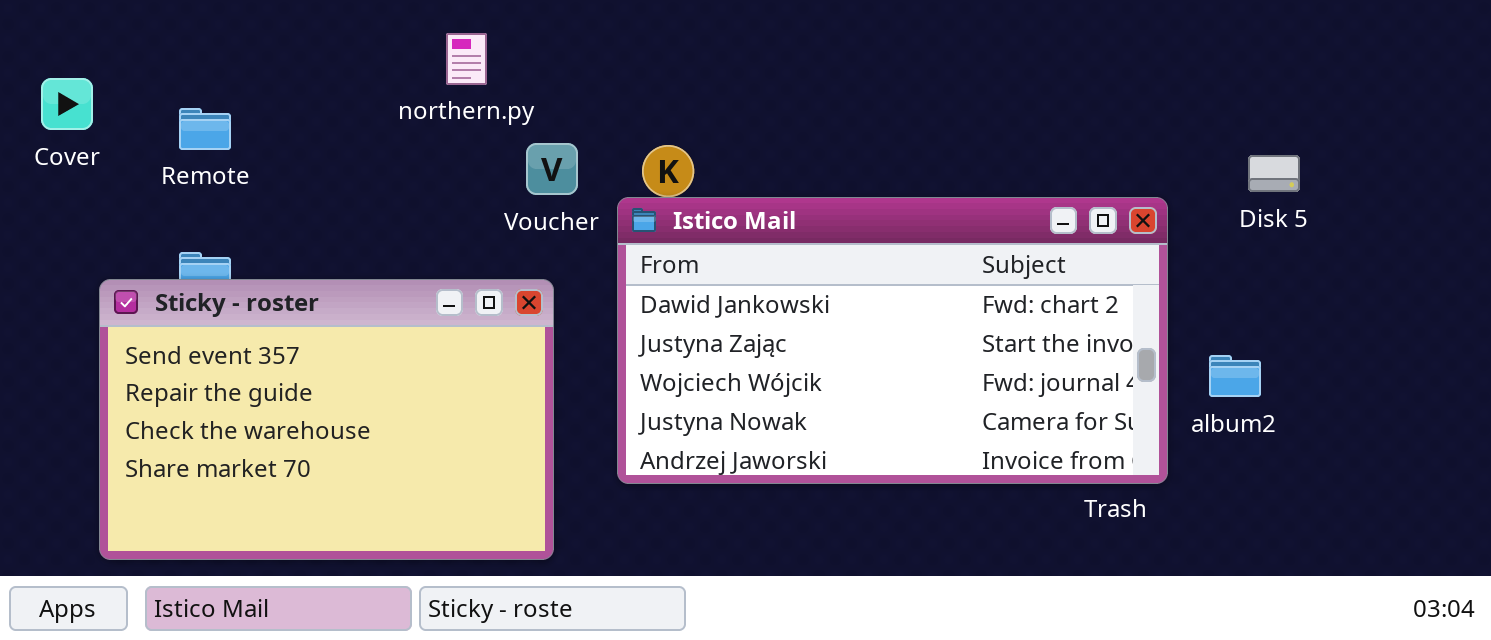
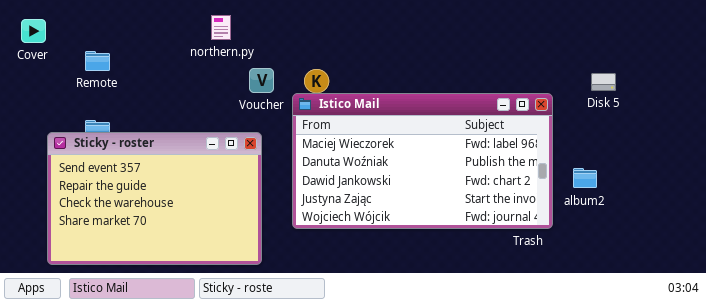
Cover: [41,78,93,130] -> [21,19,46,43], moved
Istico Mail: [617,197,1168,484] -> [292,93,553,229], scrolled up 2 rows

